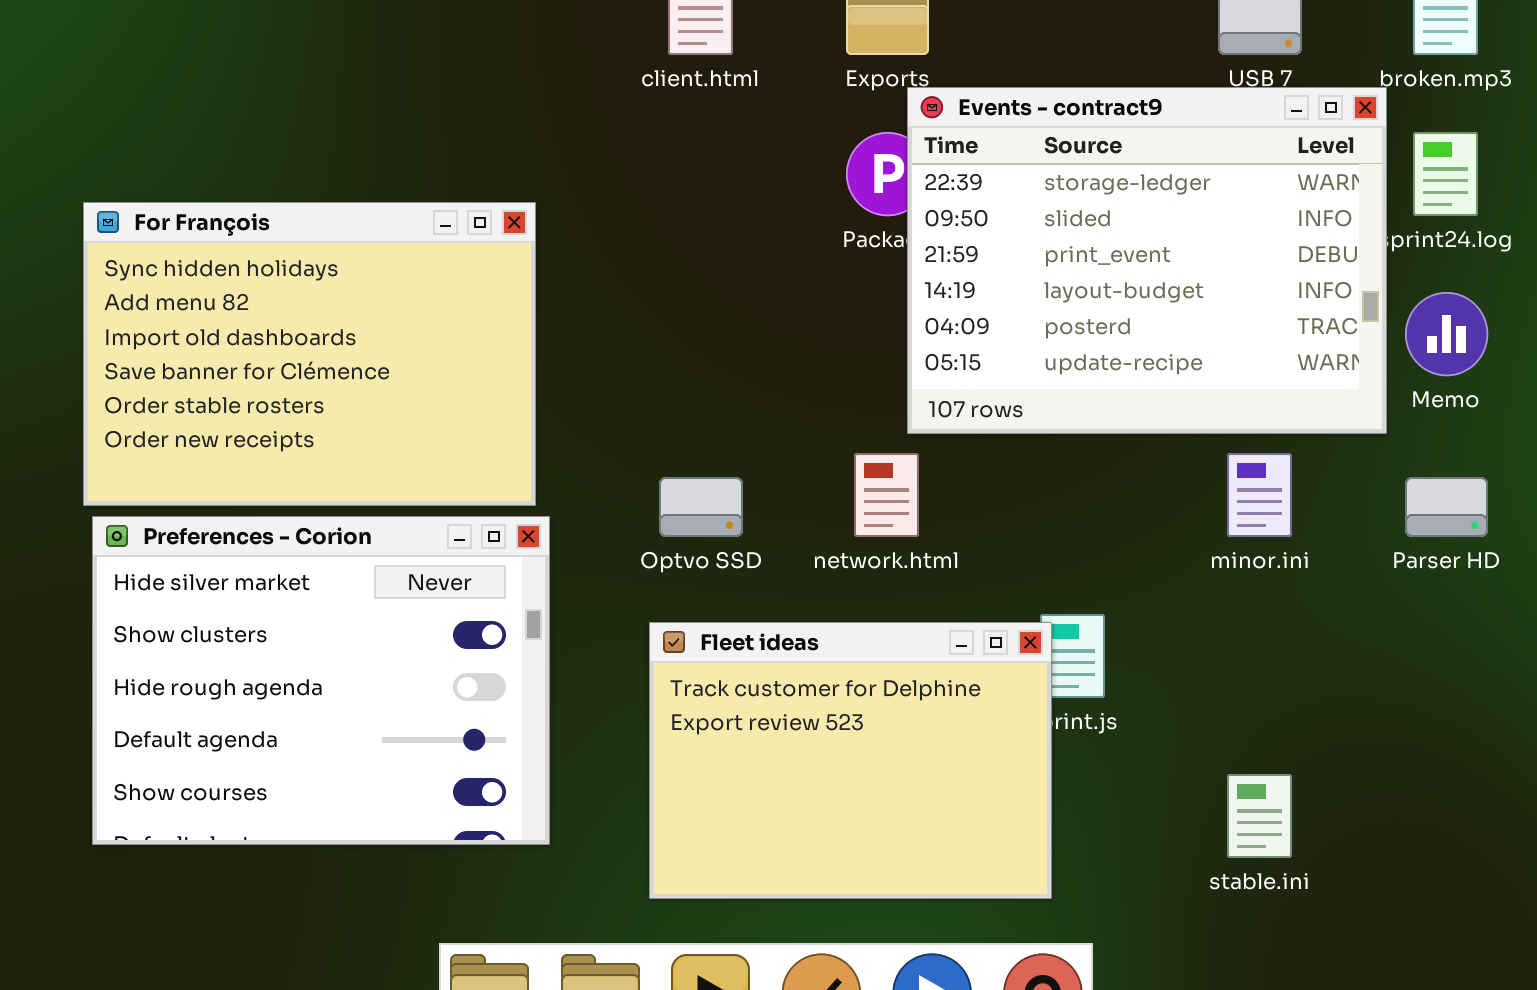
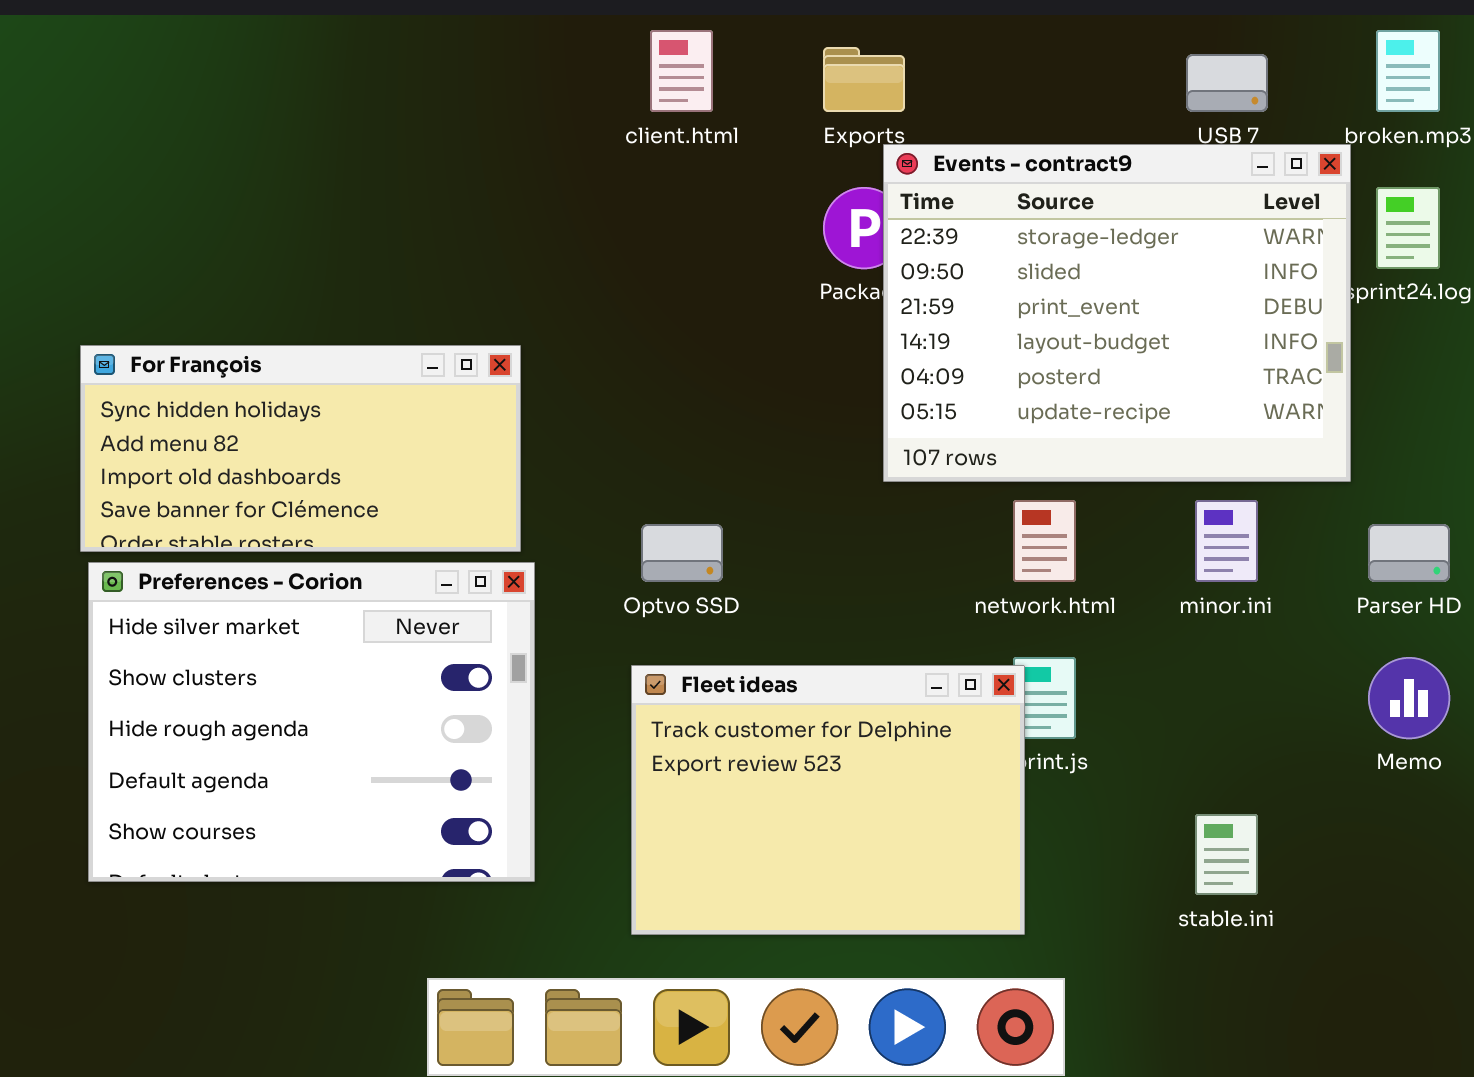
For François: [83,202,536,506] -> [80,345,521,552], resized
Memo: [1405,292,1488,376] -> [1368,657,1450,739], moved
network.html: [854,453,919,537] -> [1013,500,1076,582], moved

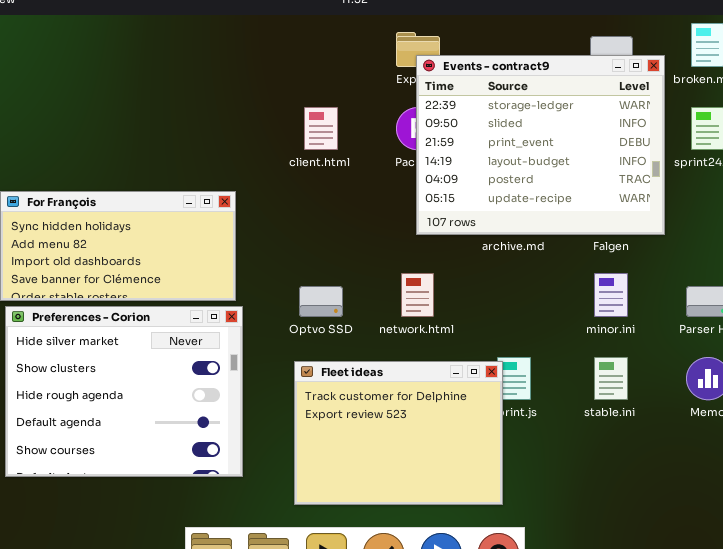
client.html: [650,30,713,112] -> [304,107,338,150], moved
Events - contract9: [883,144,1351,482] -> [416,55,665,235], moved
network.html: [1013,500,1076,582] -> [401,273,434,317], moved
stable.ini: [1195,814,1258,895] -> [594,357,628,400], moved

